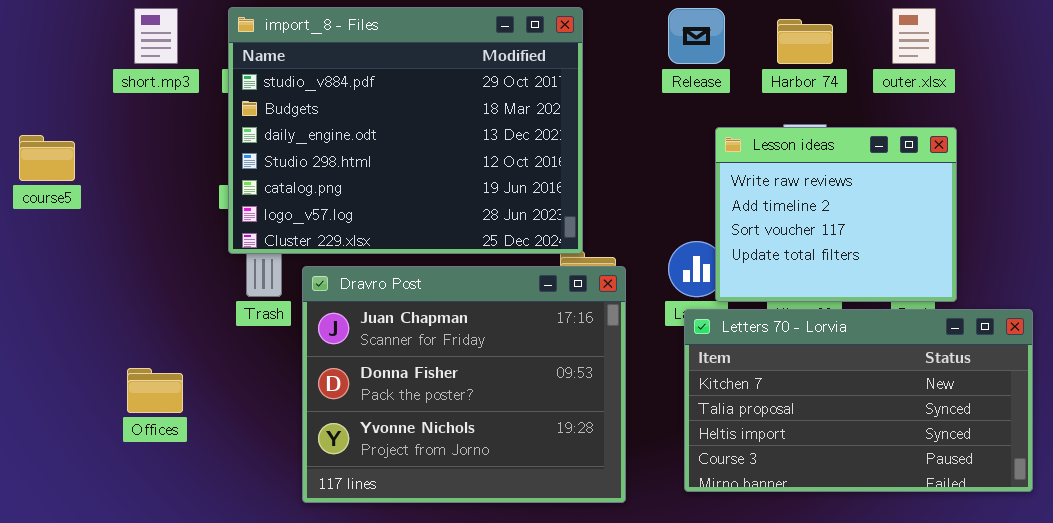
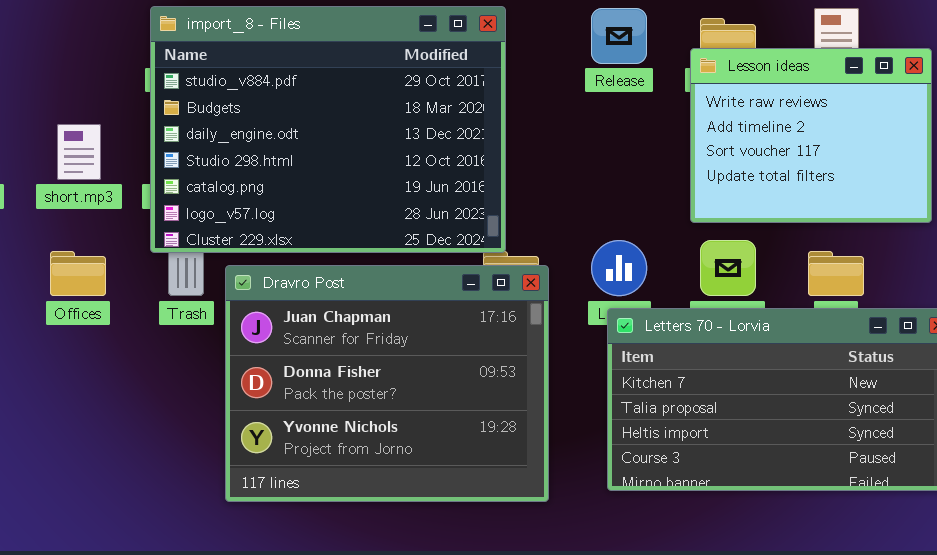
short.mp3: [134,8,178,64] -> [57,124,101,180], moved
Lesson ideas: [715,127,957,302] -> [690,48,932,223], moved
Offices: [127,368,183,413] -> [50,251,106,296], moved

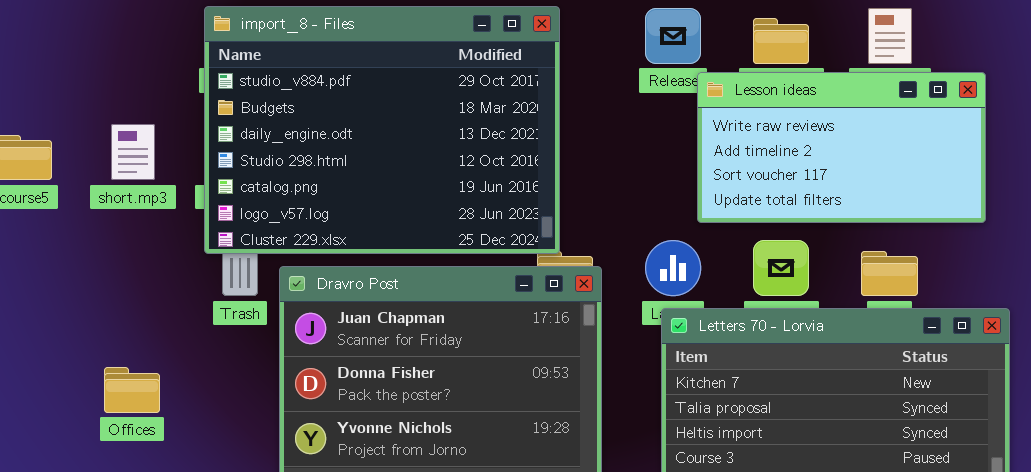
Lesson ideas: [690,48,932,223] -> [697,72,986,223], resized
Offices: [50,251,106,296] -> [104,367,160,413], moved

